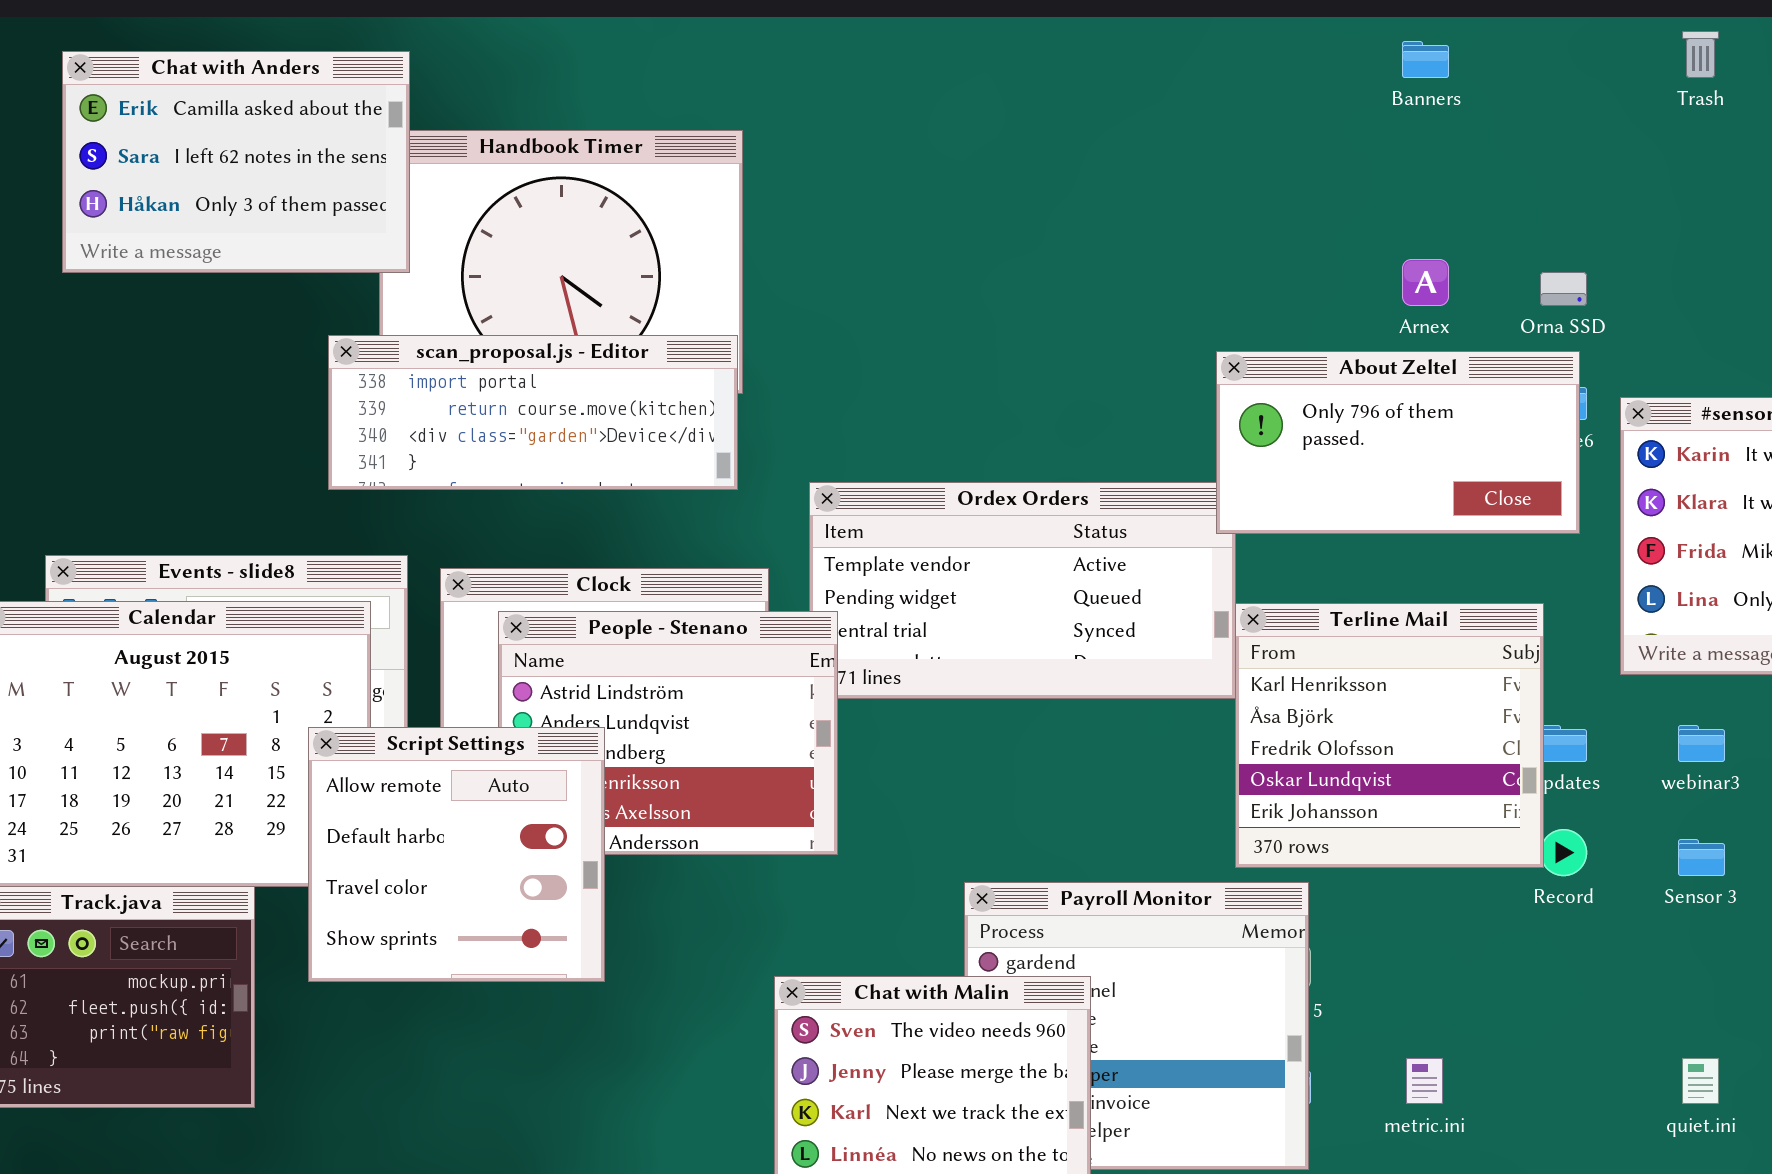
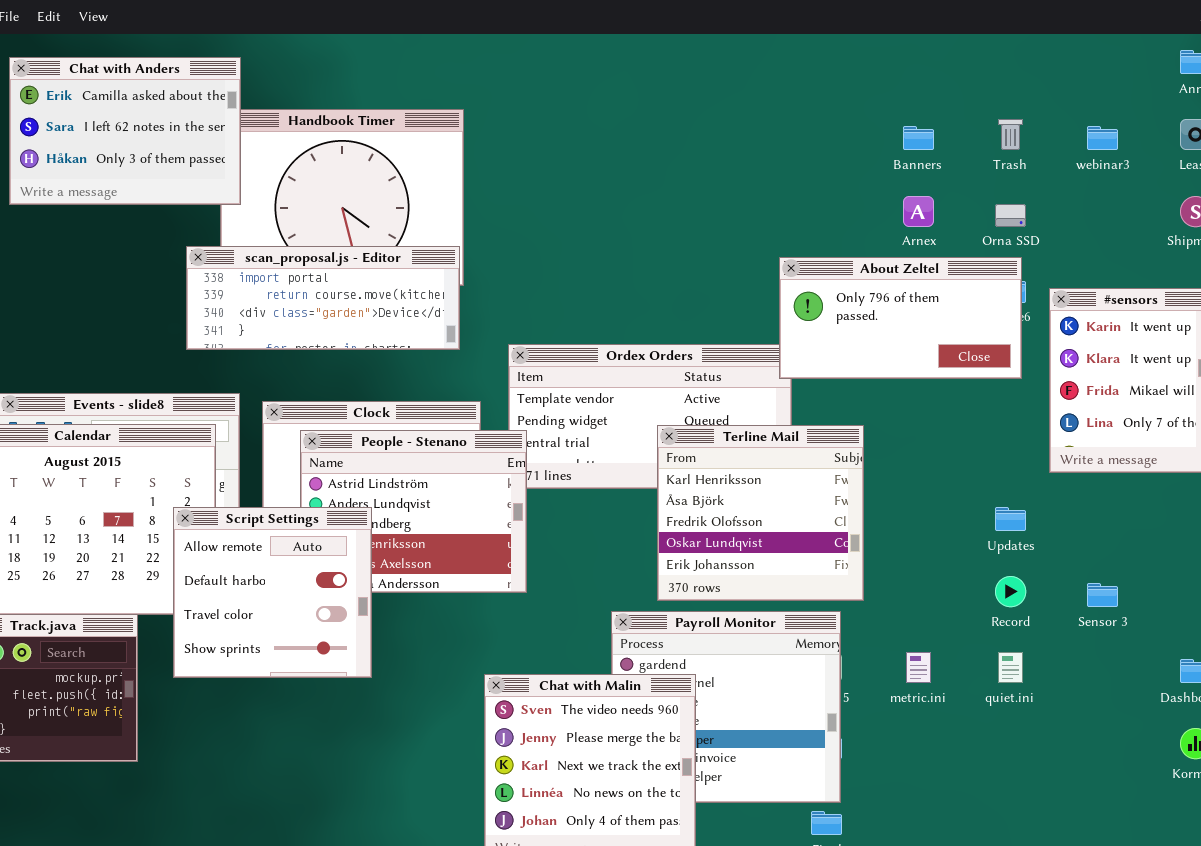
Trash: [1682,31,1719,78] -> [998,119,1023,150], moved
Banners: [1402,41,1449,78] -> [903,126,934,150], moved
Terline Mail: [1235,603,1544,868] -> [657,425,864,601], moved
webinar3: [1678,725,1725,762] -> [1087,126,1118,150], moved
metric.ini: [1406,1058,1443,1104] -> [906,652,931,683], moved
quiet.ini: [1682,1058,1719,1104] -> [998,652,1023,683], moved

